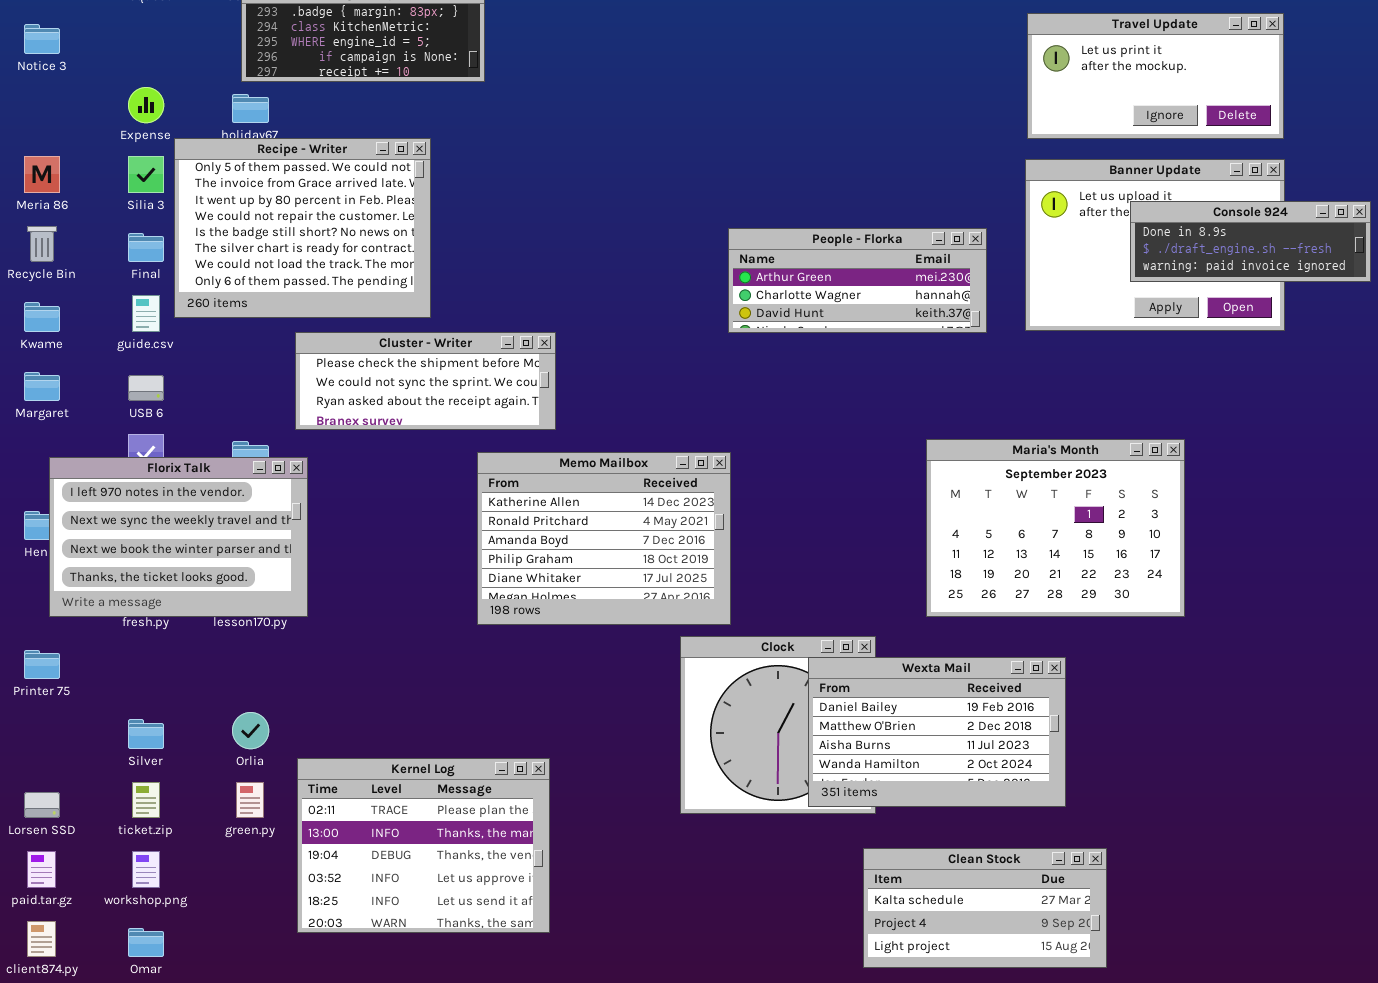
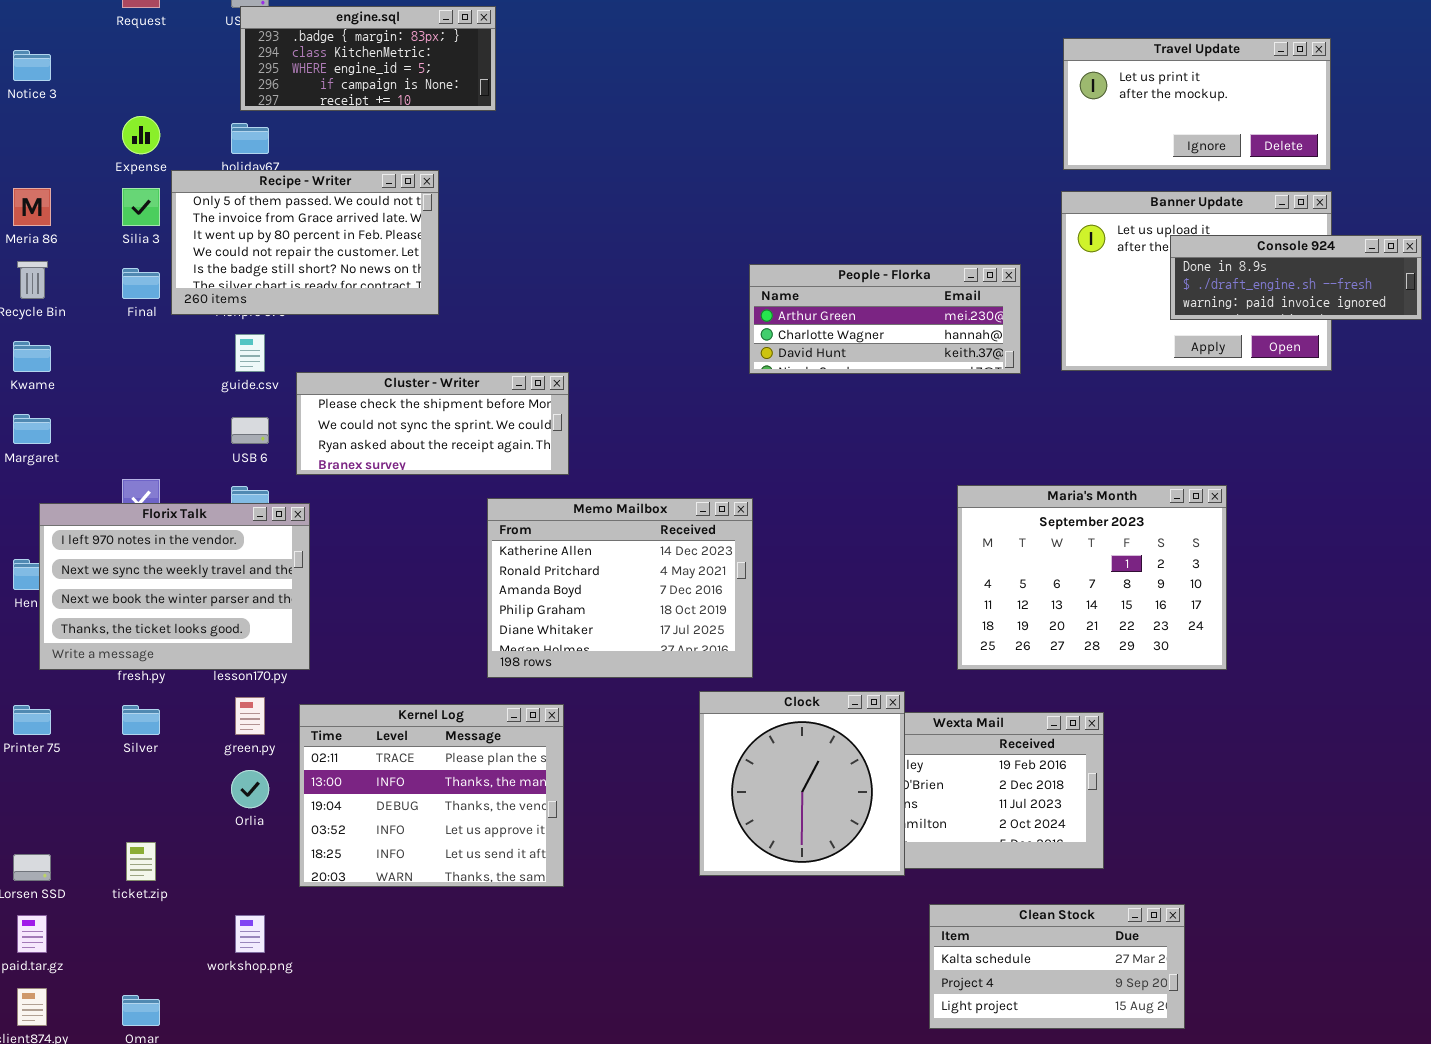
Recipe - Writer: [174,138,431,318] -> [171,170,439,315], resized
guide.csv: [132,295,160,332] -> [235,334,265,372], moved
USB 6: [128,375,164,401] -> [231,417,269,444], moved
Clock: [680,636,876,814] -> [699,691,905,876], raised
Silver: [128,719,164,749] -> [122,705,160,735], moved
Kernel Log: [297,758,550,933] -> [299,704,564,887], moved
green.py: [236,782,264,818] -> [235,697,265,735], moved
Clean Stock: [863,848,1107,968] -> [929,904,1185,1029], moved
workshop.png: [132,851,160,888] -> [235,915,265,953], moved

